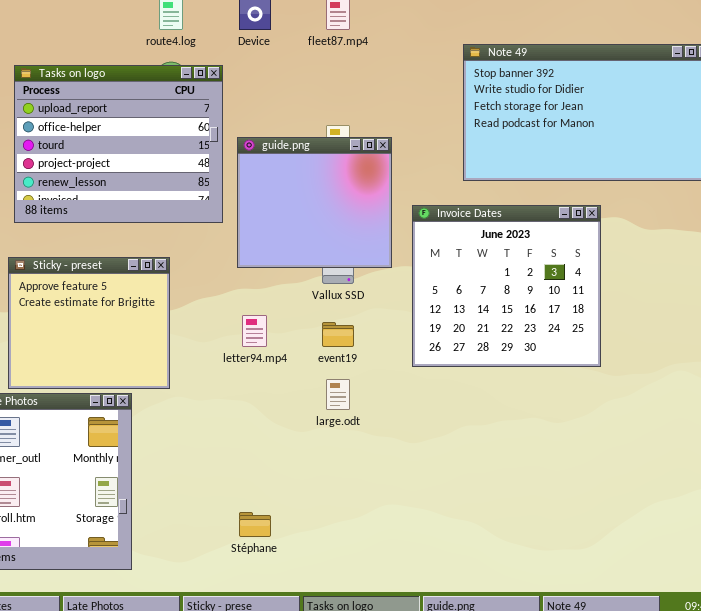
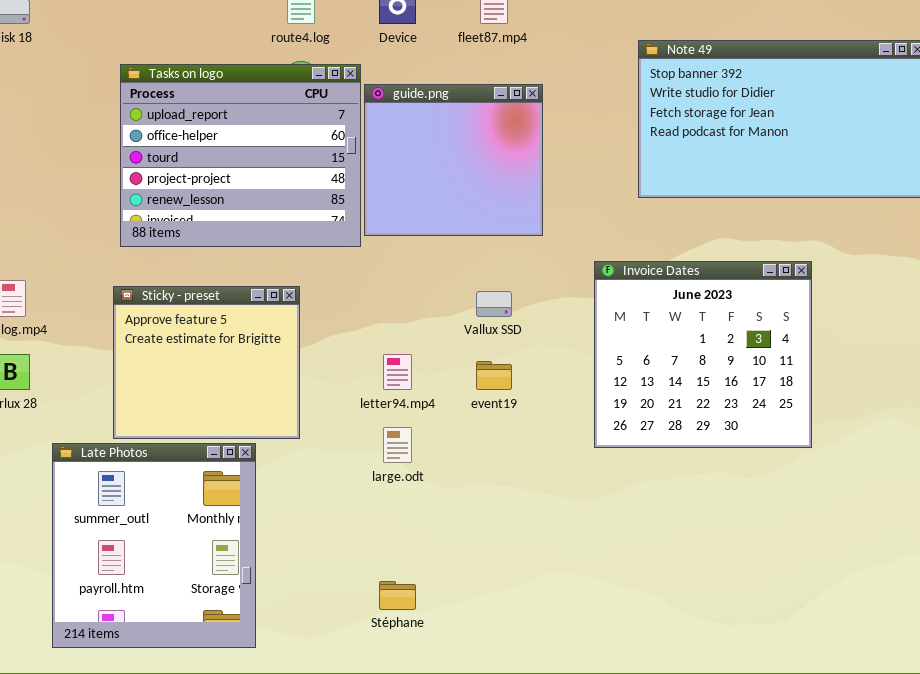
guide.png: [237,137,392,268] -> [364,84,543,236], moved
Invoice Dates: [412,205,601,367] -> [594,261,812,448], moved
large.odt: [326,379,350,410] -> [383,427,412,463], moved

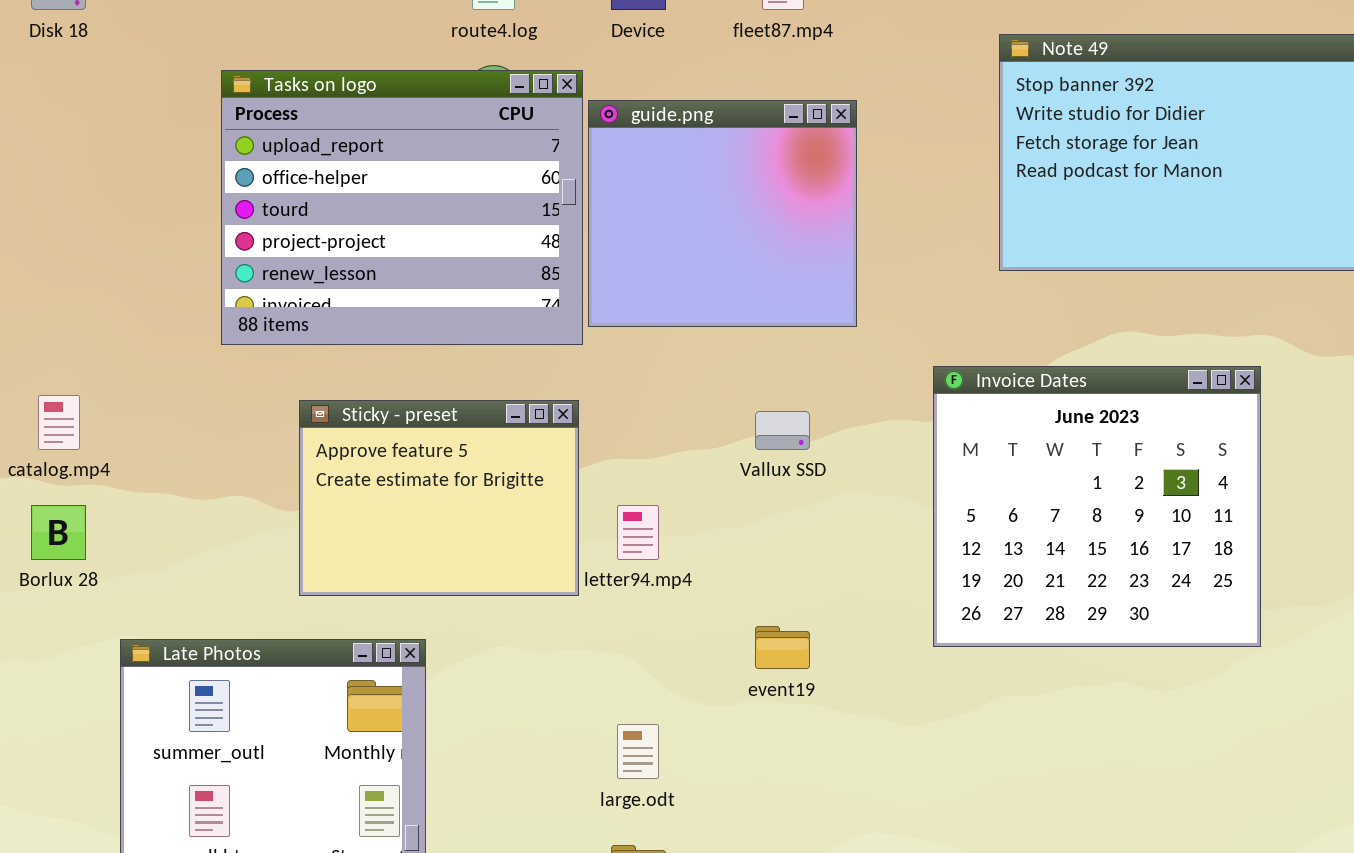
Sticky - preset: [113,286,300,439] -> [299,400,579,596], moved, resized
event19: [476,361,512,390] -> [755,626,810,669], moved
large.odt: [383,427,412,463] -> [617,724,659,779], moved

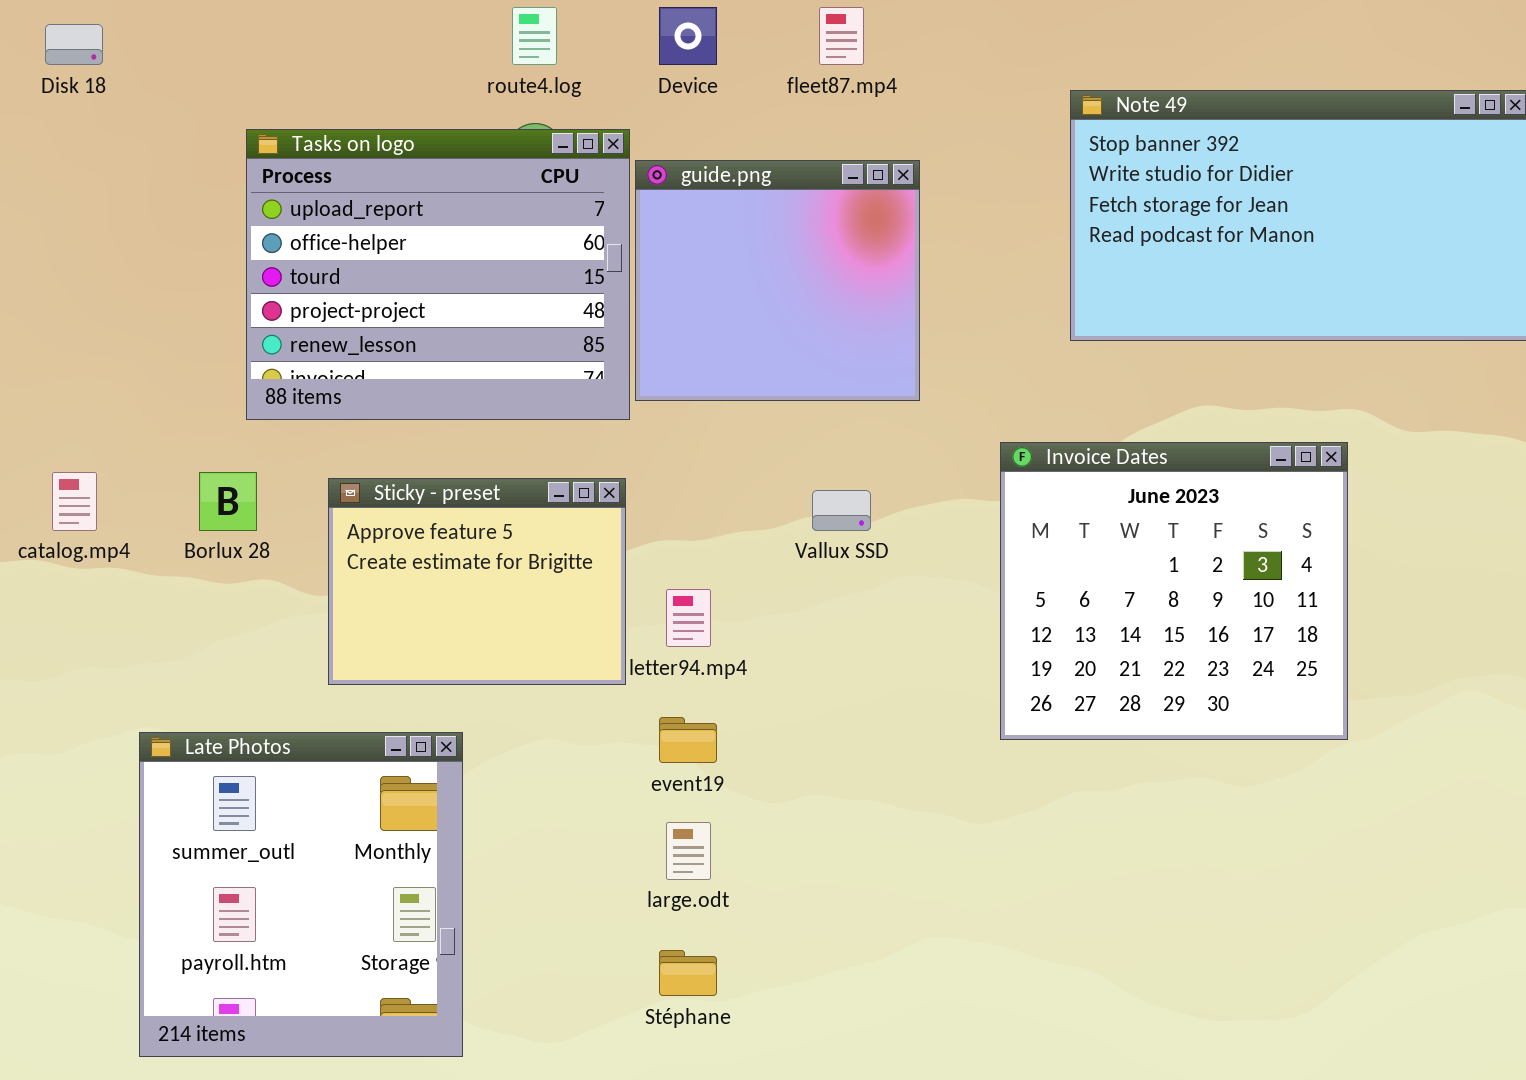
Borlux 28: [31,505,86,560] -> [199,472,257,531], moved
event19: [755,626,810,669] -> [659,717,717,763], moved

